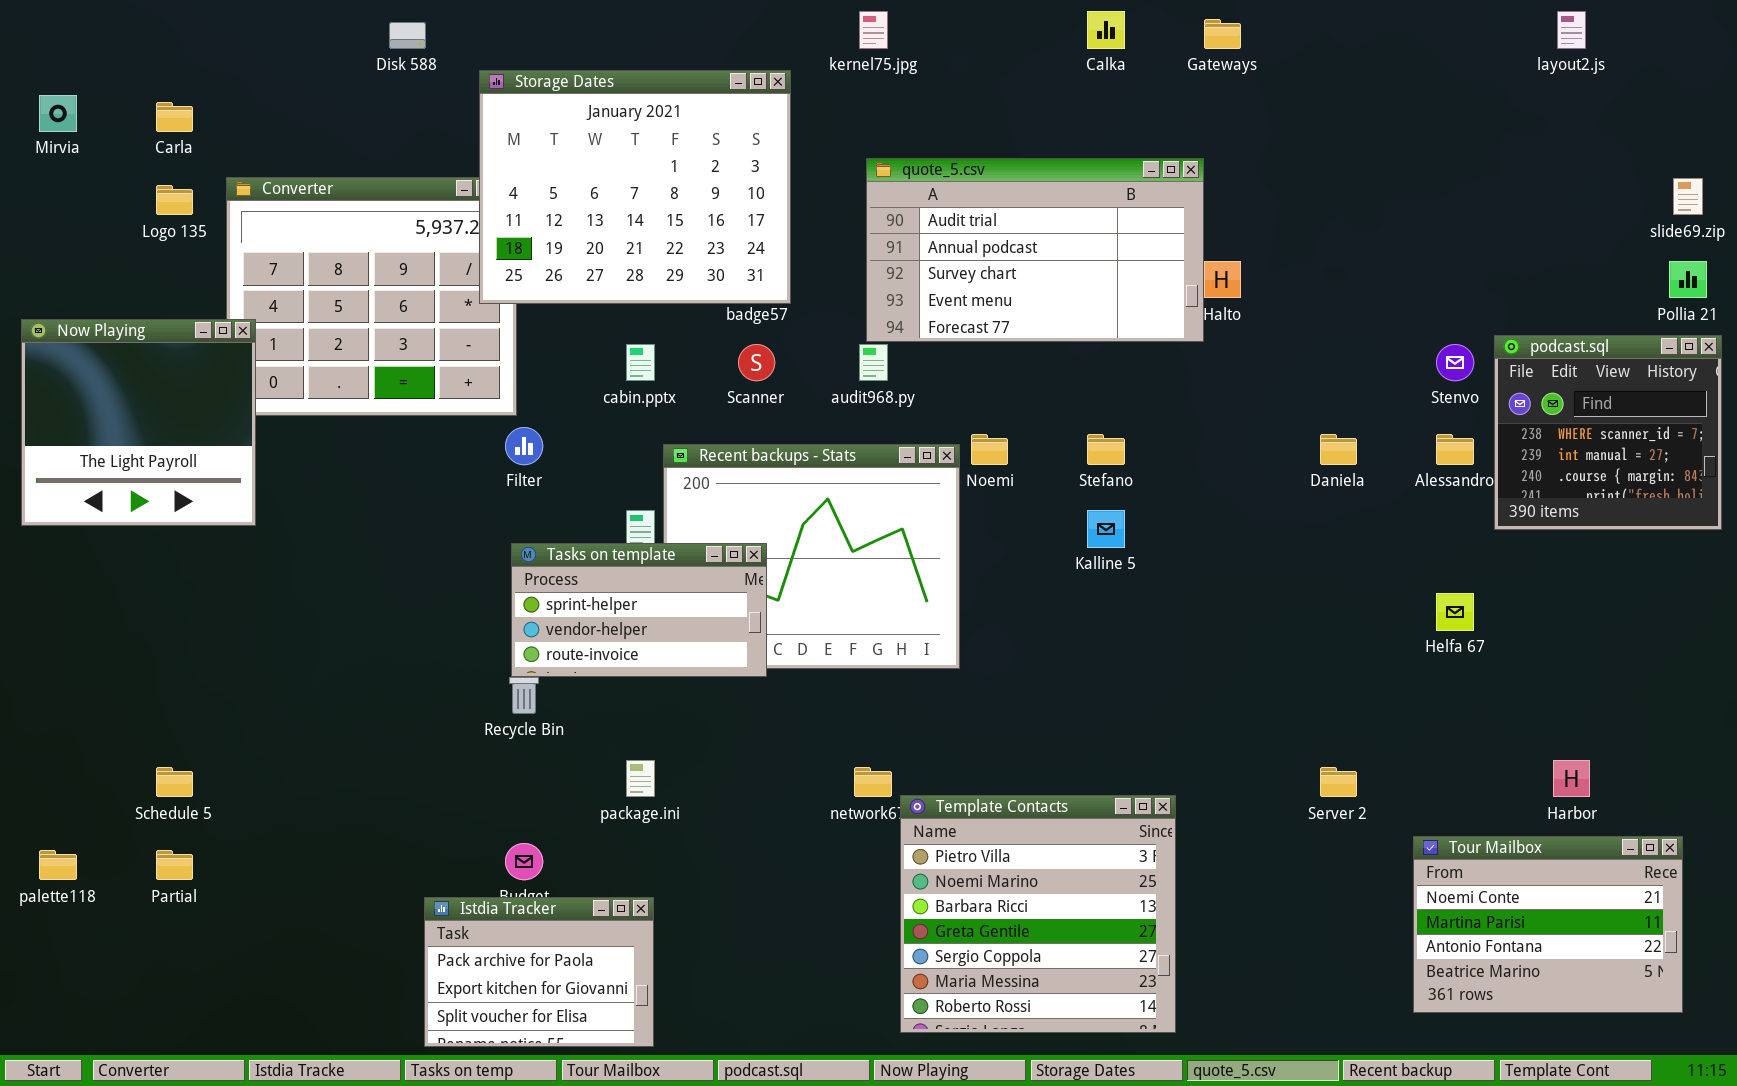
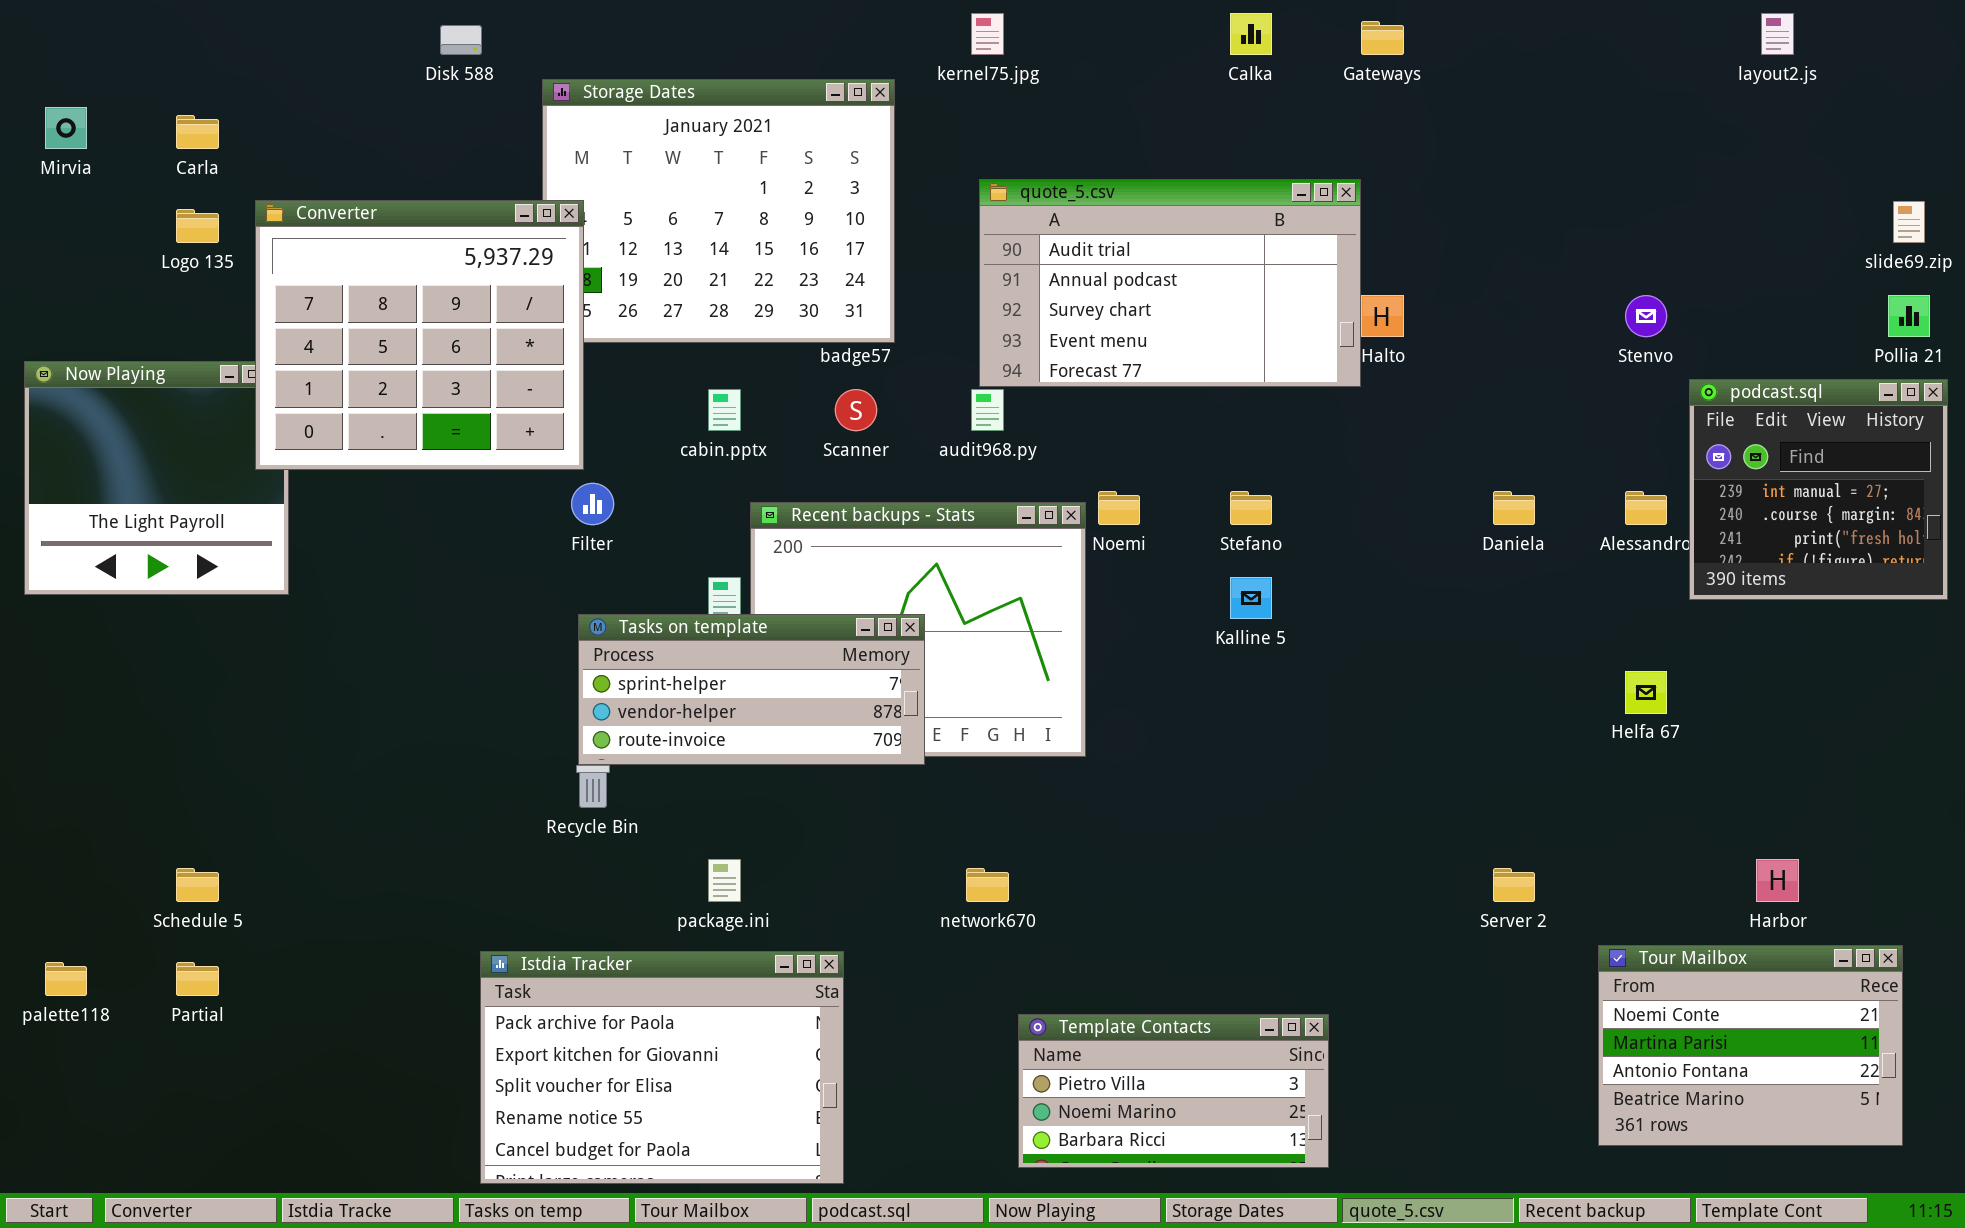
Converter: [226,177,517,416] -> [255,200,584,470], raised
podcast.sql: [1494,335,1722,530] -> [1689,379,1948,600], scrolled down 1 row
Stenvo: [1436,344,1474,381] -> [1625,295,1667,337], moved
Tasks on template: [511,543,767,677] -> [578,614,925,765], resized
Template Contacts: [900,795,1176,1033] -> [1018,1014,1329,1168], resized
Istdia Tracker: [424,897,654,1047] -> [480,951,844,1184], resized

